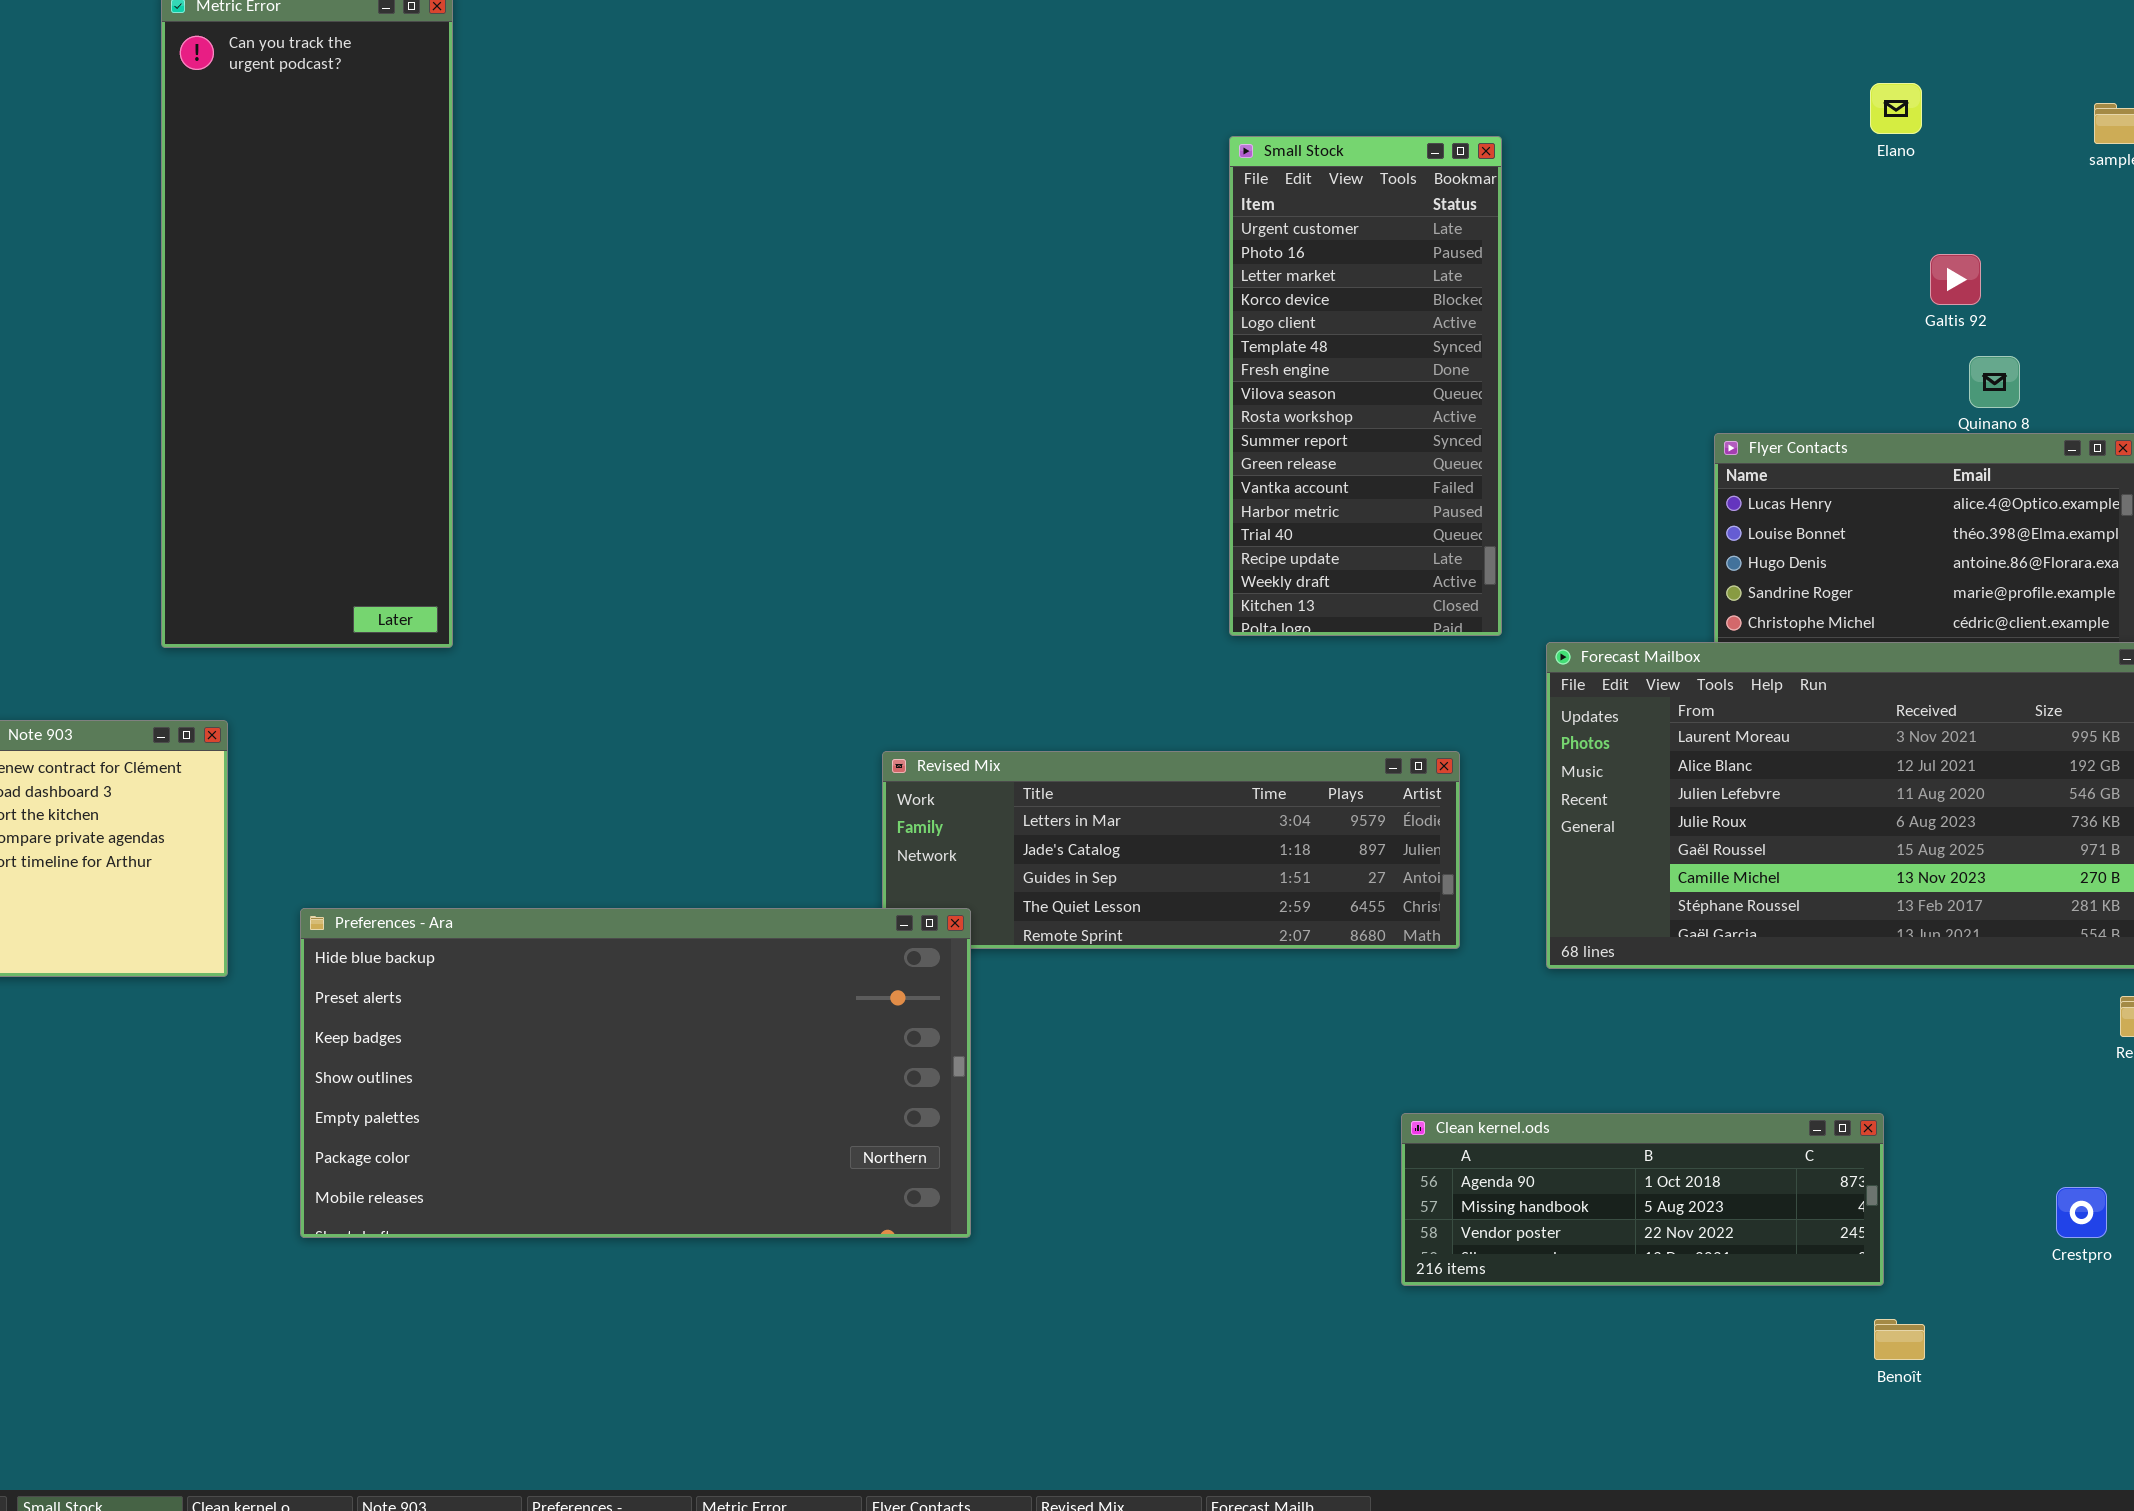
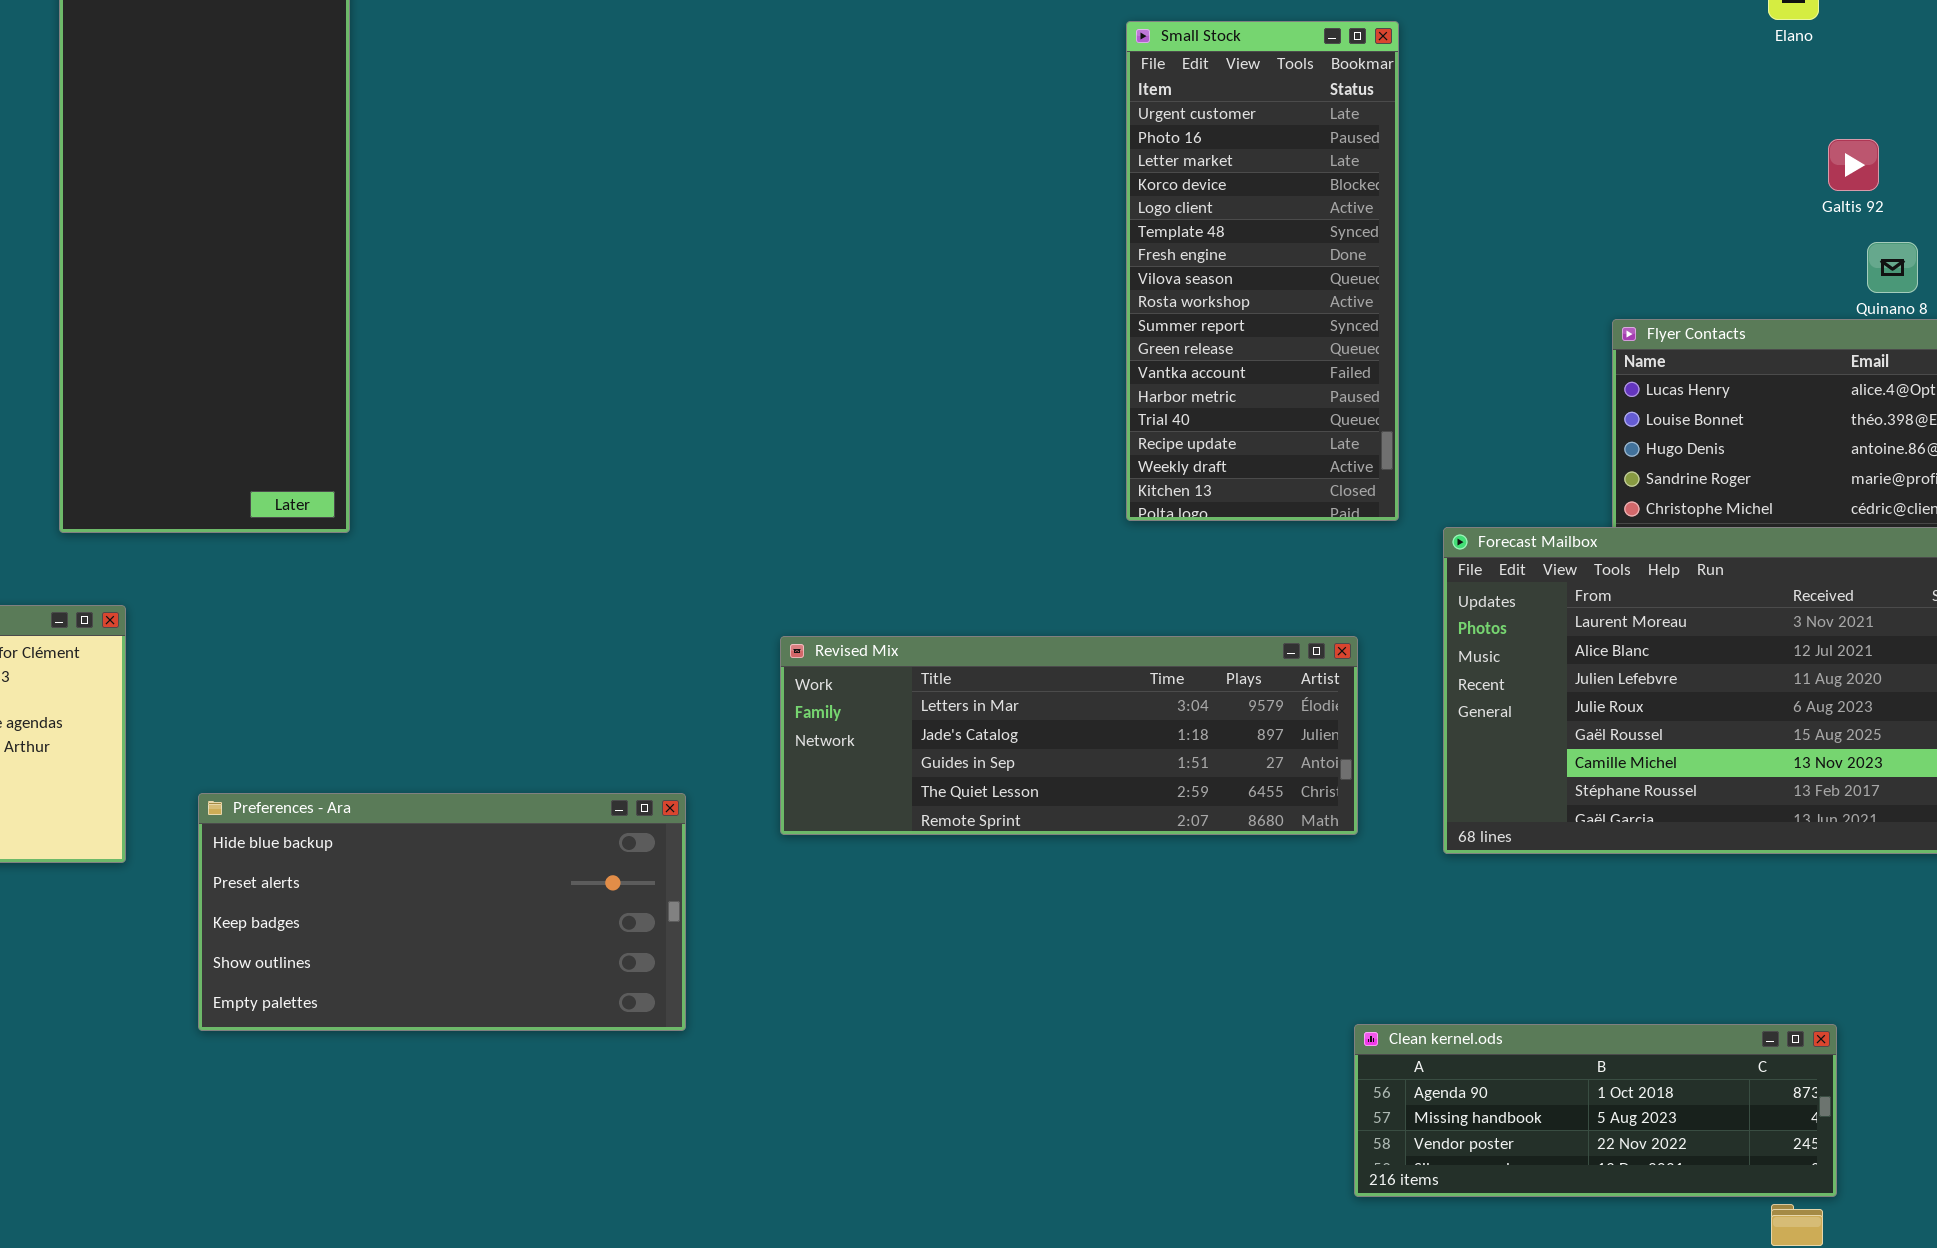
Preferences - Ara: [300,908,971,1238] -> [198,793,686,1031], resized
Clean kernel.ods: [1401,1113,1884,1286] -> [1354,1024,1837,1197], moved

